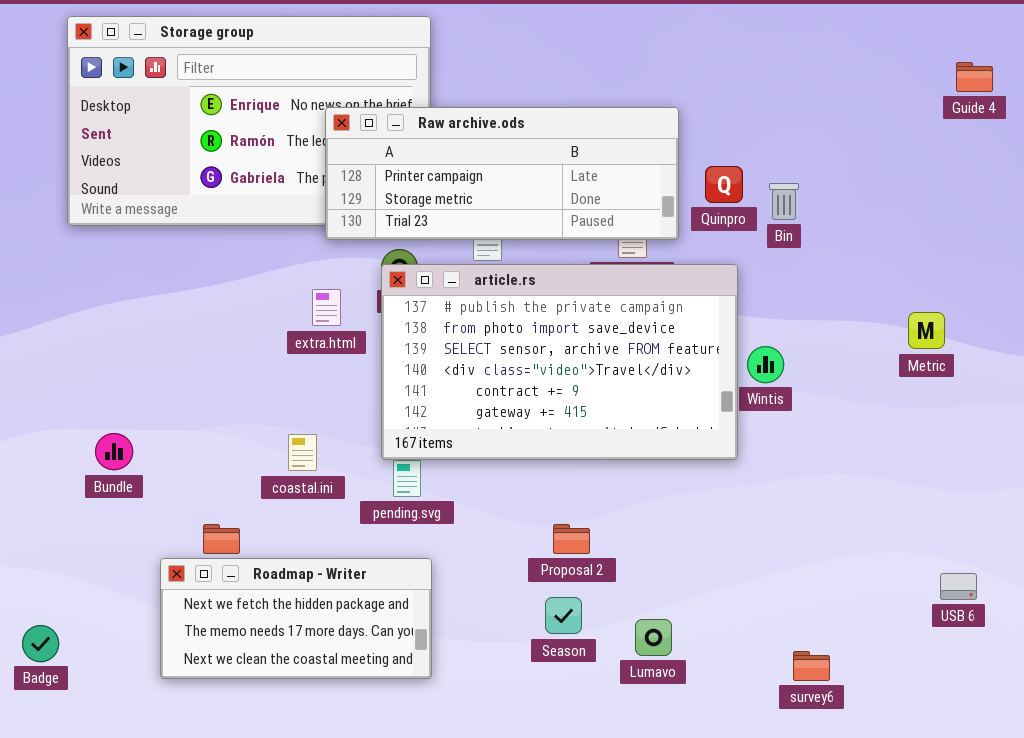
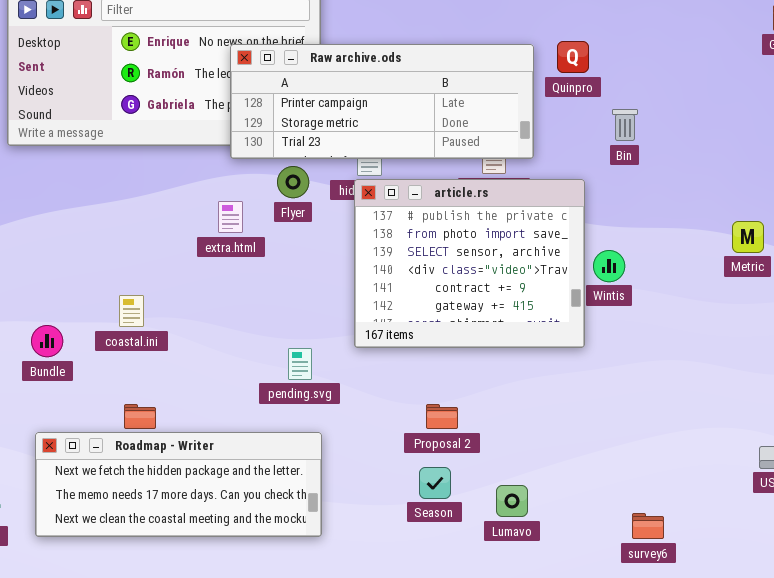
Quinpro: [705,166,743,203] -> [557,41,589,73], moved
article.rs: [381,264,738,460] -> [354,179,585,348], resized
coastal.ini: [288,434,317,471] -> [119,295,144,327], moved
Roadmap - Writer: [160,558,432,679] -> [35,432,322,537], resized

